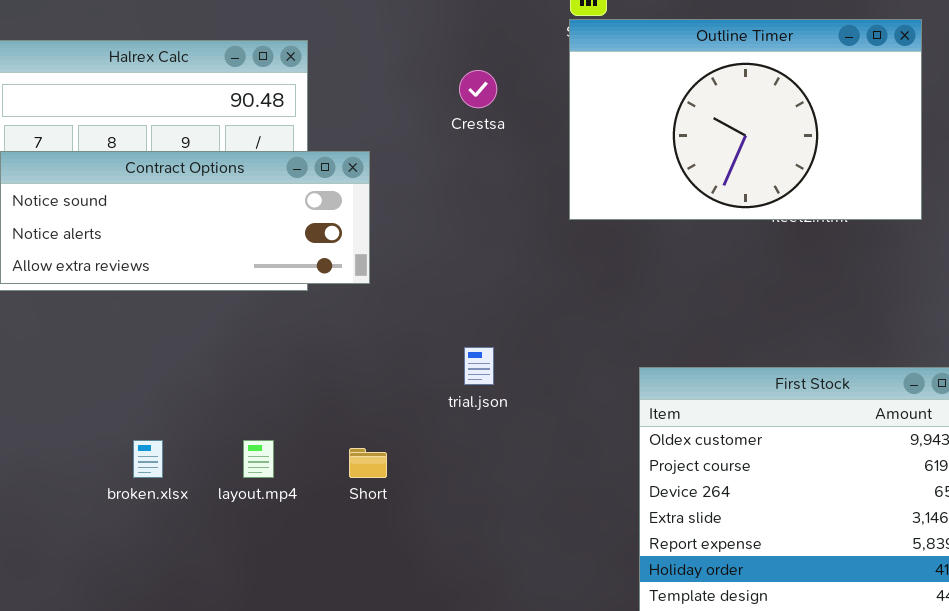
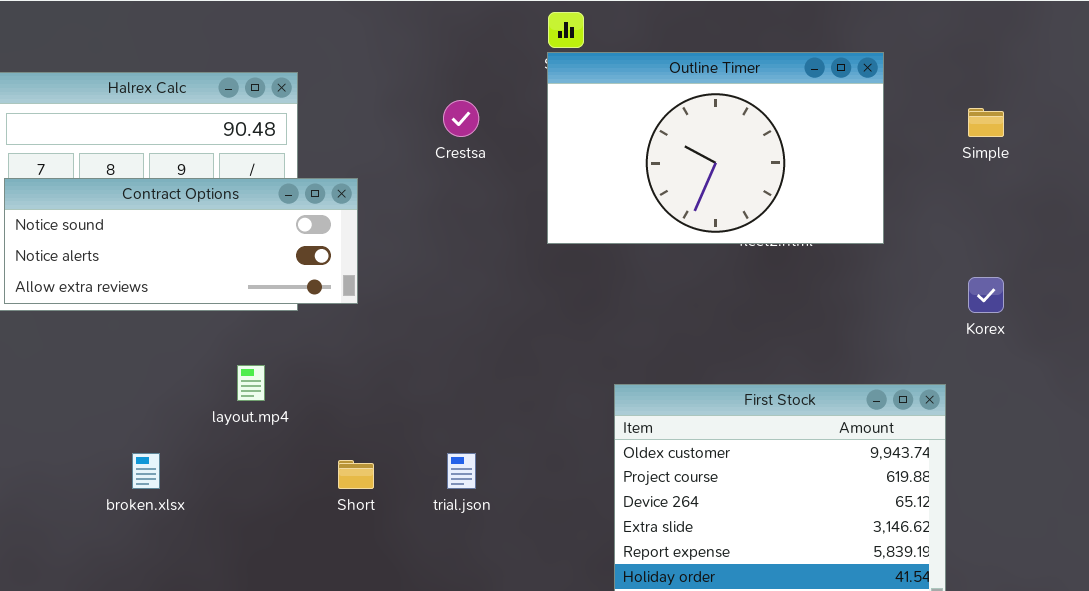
trial.json: [464,347,494,385] -> [447,453,476,489], moved
layout.mp4: [243,440,274,478] -> [237,365,265,401], moved

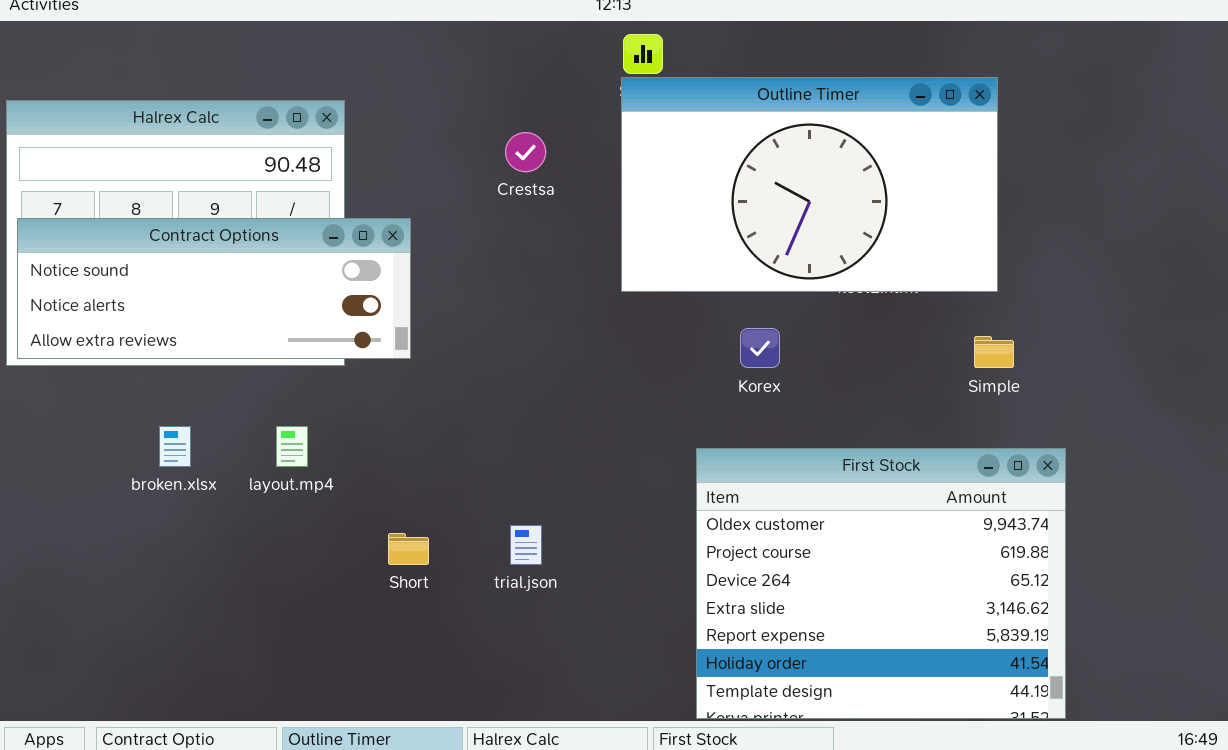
Simple: [968,108,1004,137] -> [974,336,1014,368], moved
Korex: [968,277,1004,313] -> [740,328,780,368], moved
broken.xlsx: [132,453,160,489] -> [159,426,191,467], moved

